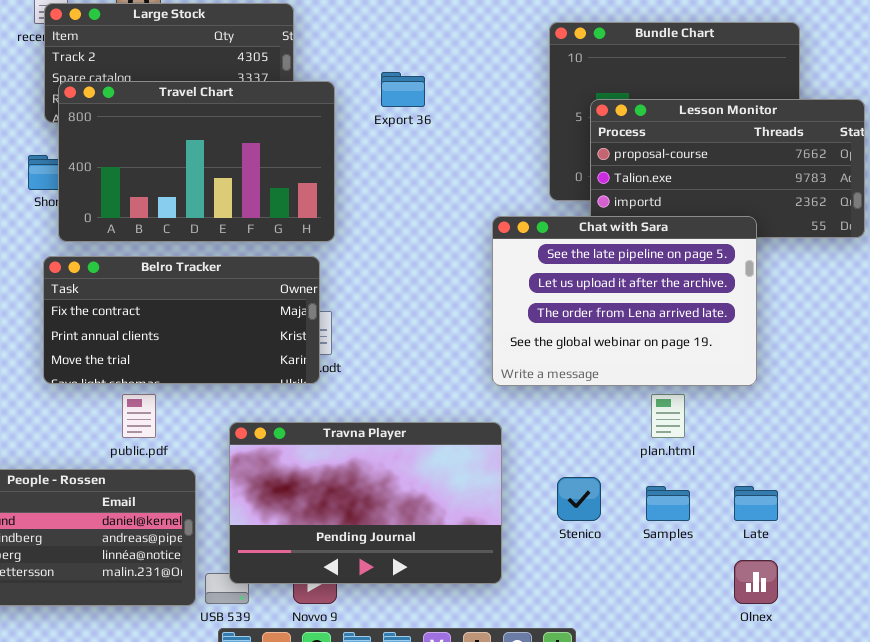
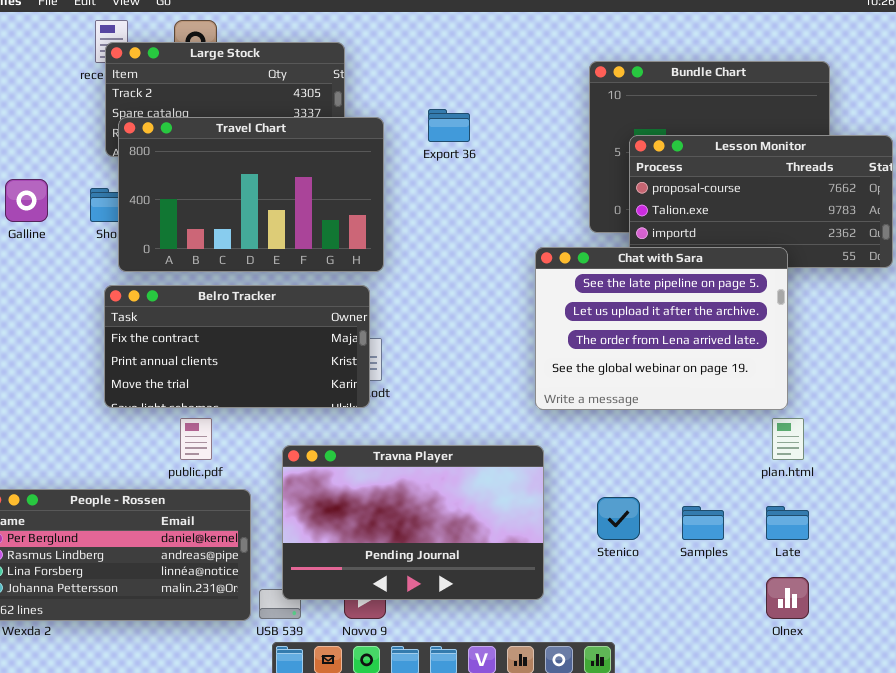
plan.html: [651,394,685,438] -> [772,418,804,460], moved

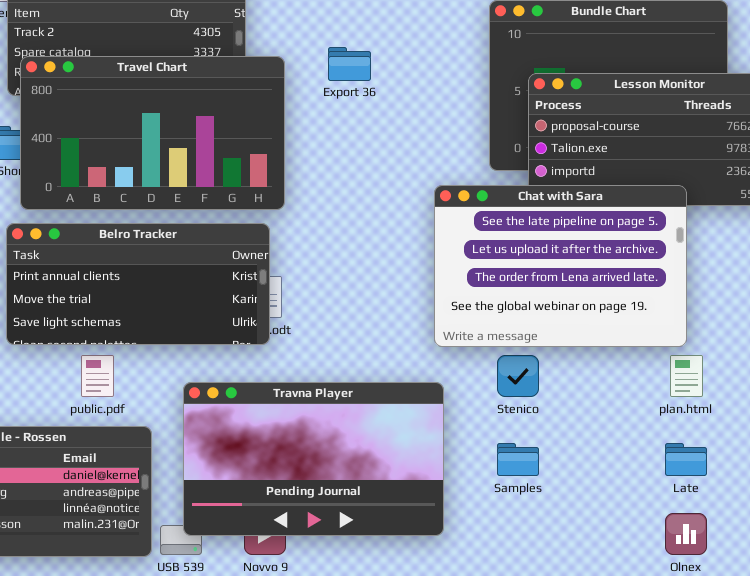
Belro Tracker: [104,285,370,408] -> [6,223,270,345], scrolled down 1 row
Stenico: [597,497,640,540] -> [497,355,539,397], moved
Samples: [682,506,724,540] -> [497,443,539,476], moved

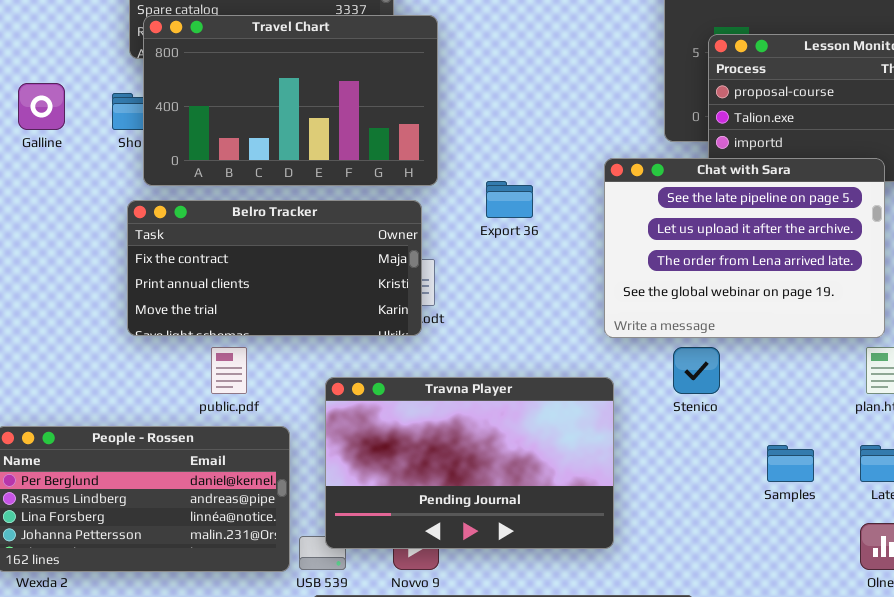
Export 36: [328,47,371,81] -> [486,181,533,218], moved
Belro Tracker: [6,223,270,345] -> [127,200,422,336], scrolled up 1 row
Samples: [497,443,539,476] -> [767,445,814,482], moved

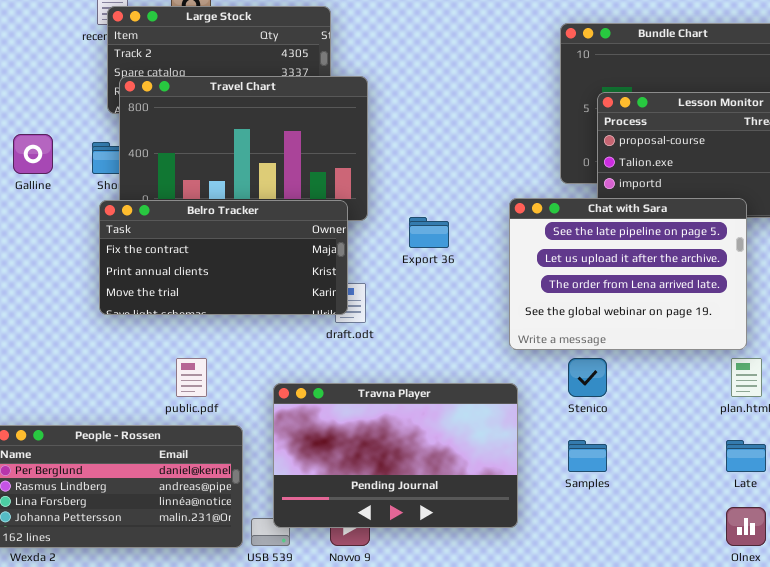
Belro Tracker: [127,200,422,336] -> [99,200,348,315], moved
Samples: [767,445,814,482] -> [568,440,607,472], moved

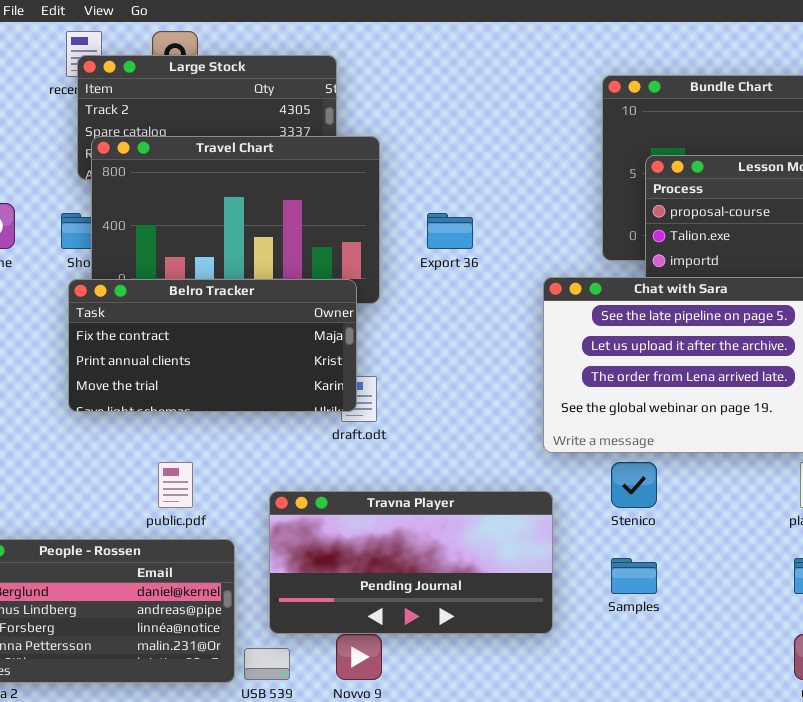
Export 36: [409,217,449,248] -> [427,213,473,249], moved
Travna Player: [273,383,518,528] -> [269,491,553,634], resized

